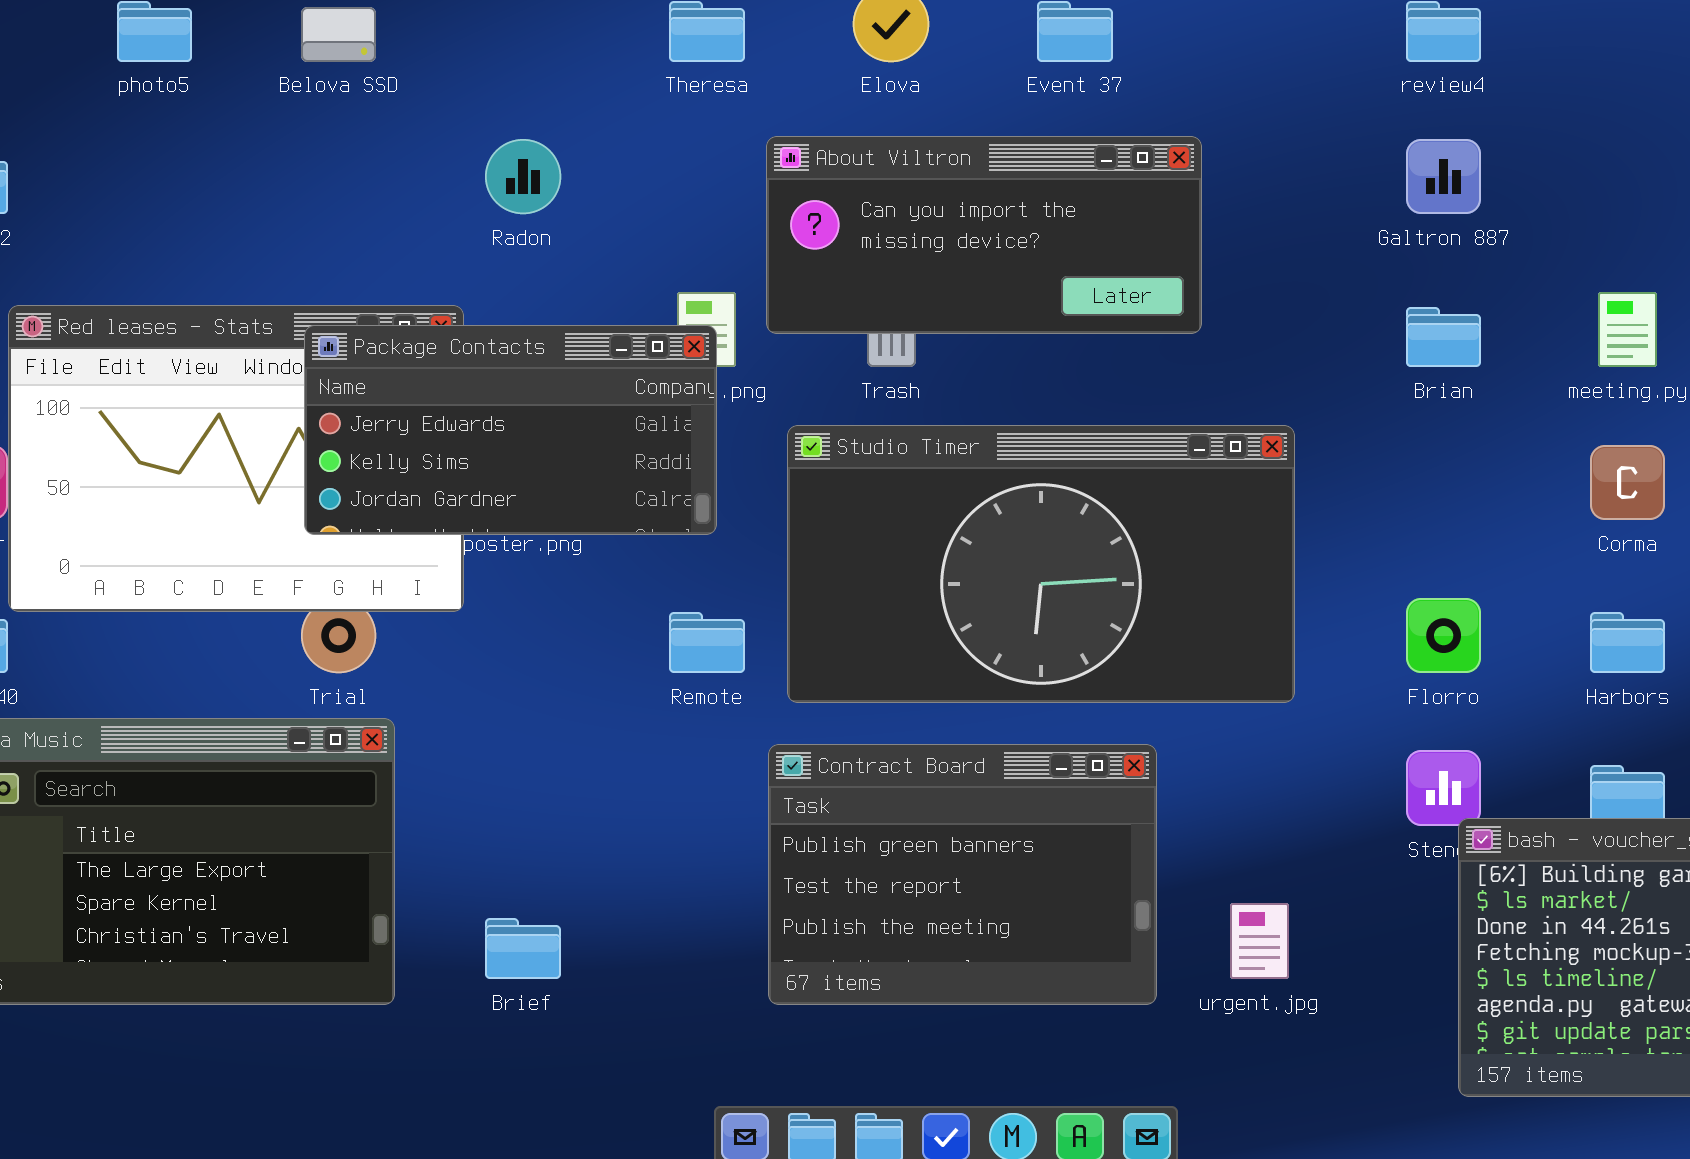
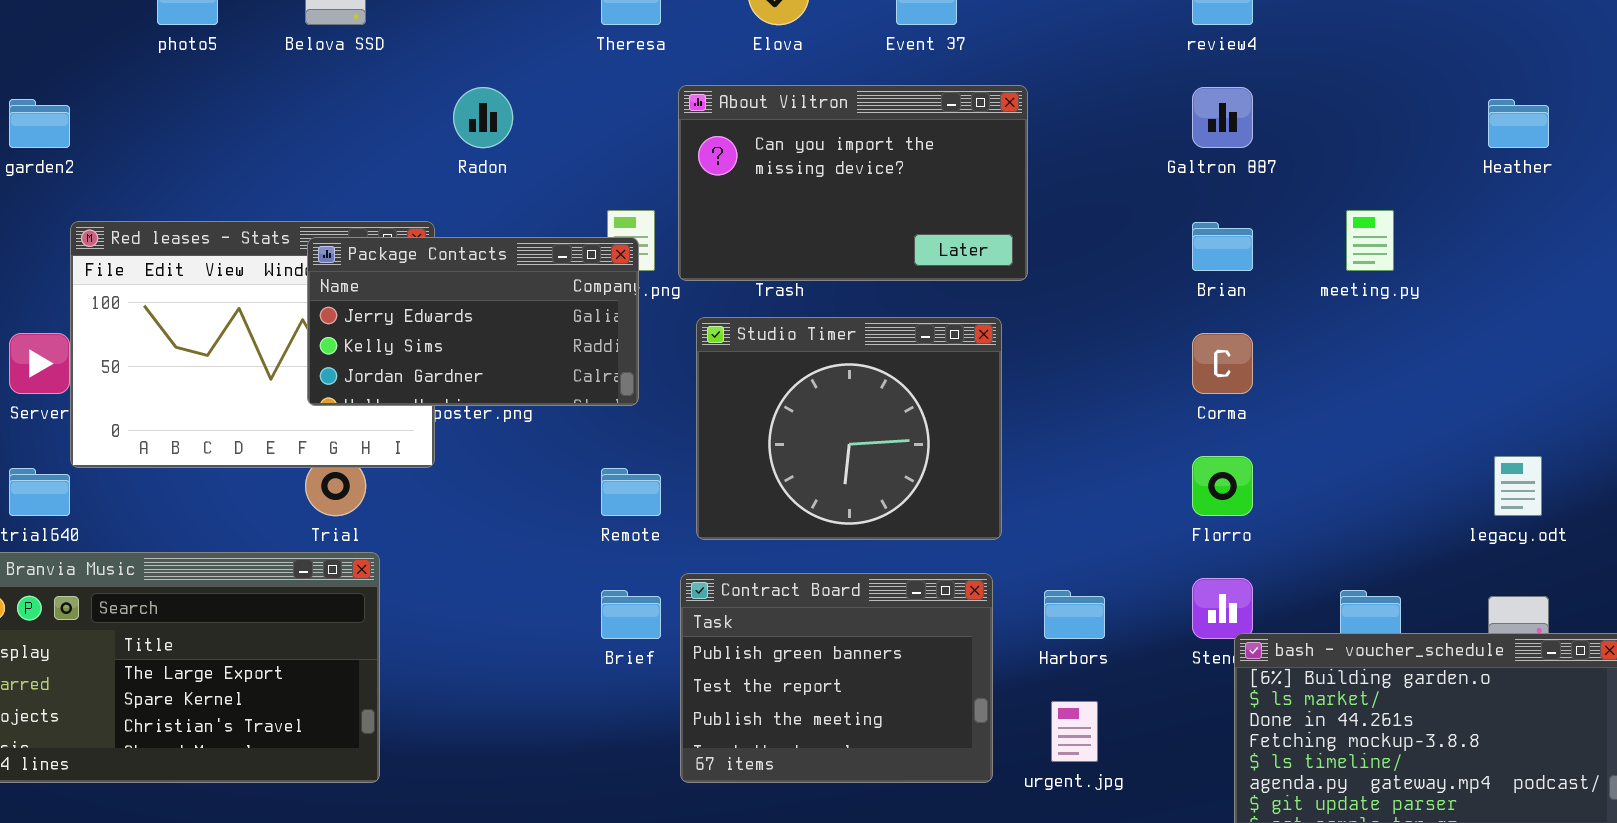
About Viltron: [766,136,1202,334] -> [678,85,1028,281], resized
Studio Timer: [787,425,1295,703] -> [696,317,1002,540], resized
Corma: [1590,445,1665,520] -> [1192,333,1253,394], moved
Harbors: [1590,612,1665,673] -> [1044,590,1105,639], moved
Brief: [485,918,561,979] -> [601,590,661,639], moved

